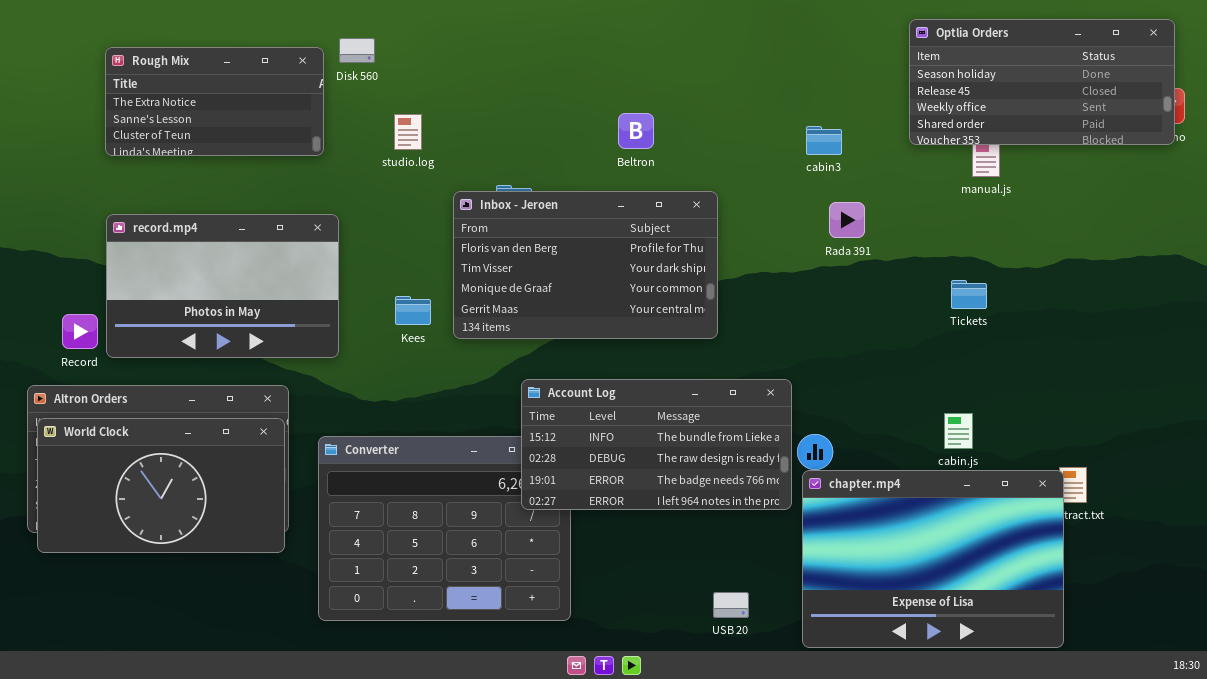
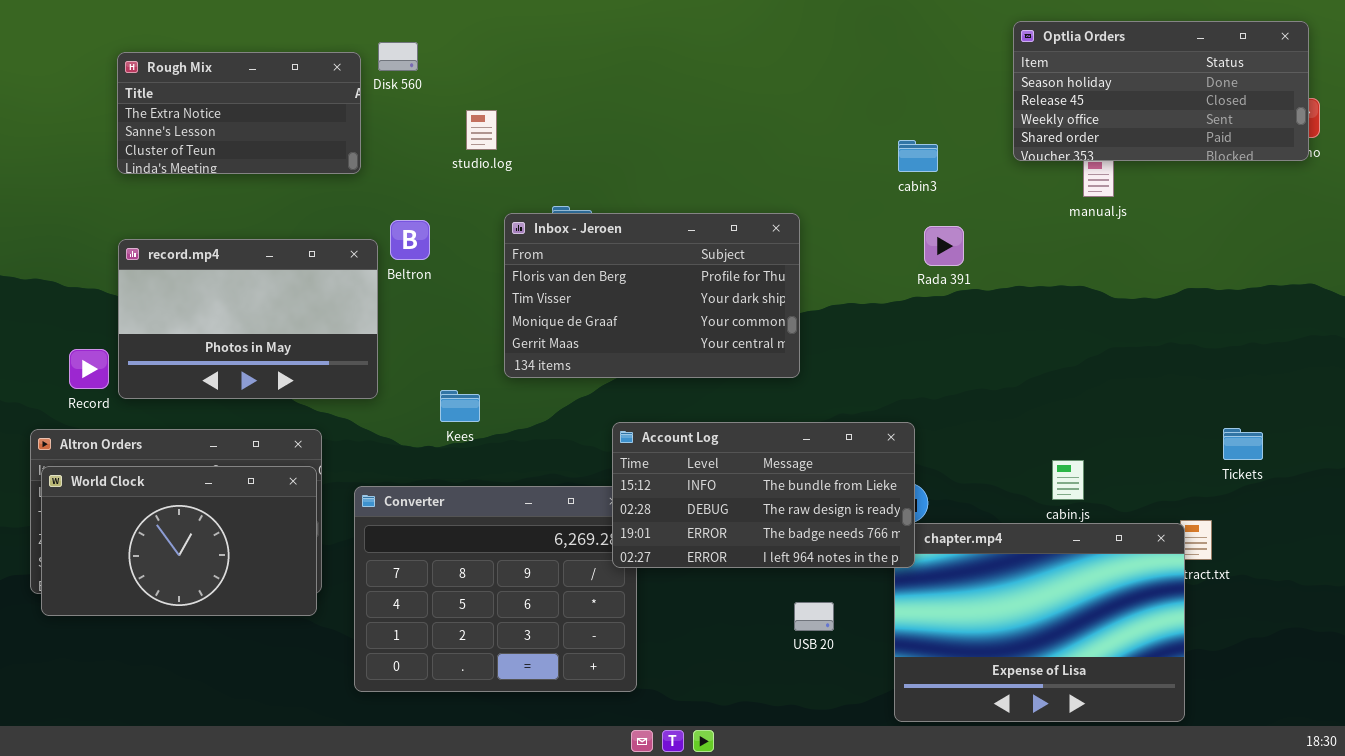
Beltron: [618,113,654,149] -> [390,220,430,260], moved
studio.log: [394,114,422,150] -> [466,110,497,150], moved
Tickets: [951,280,987,309] -> [1223,428,1263,460], moved
Kees: [395,296,431,325] -> [440,390,480,422], moved
Account Log: [521,379,792,510] -> [612,422,915,568], moved
USB 20: [713,592,749,618] -> [794,602,834,631], moved

